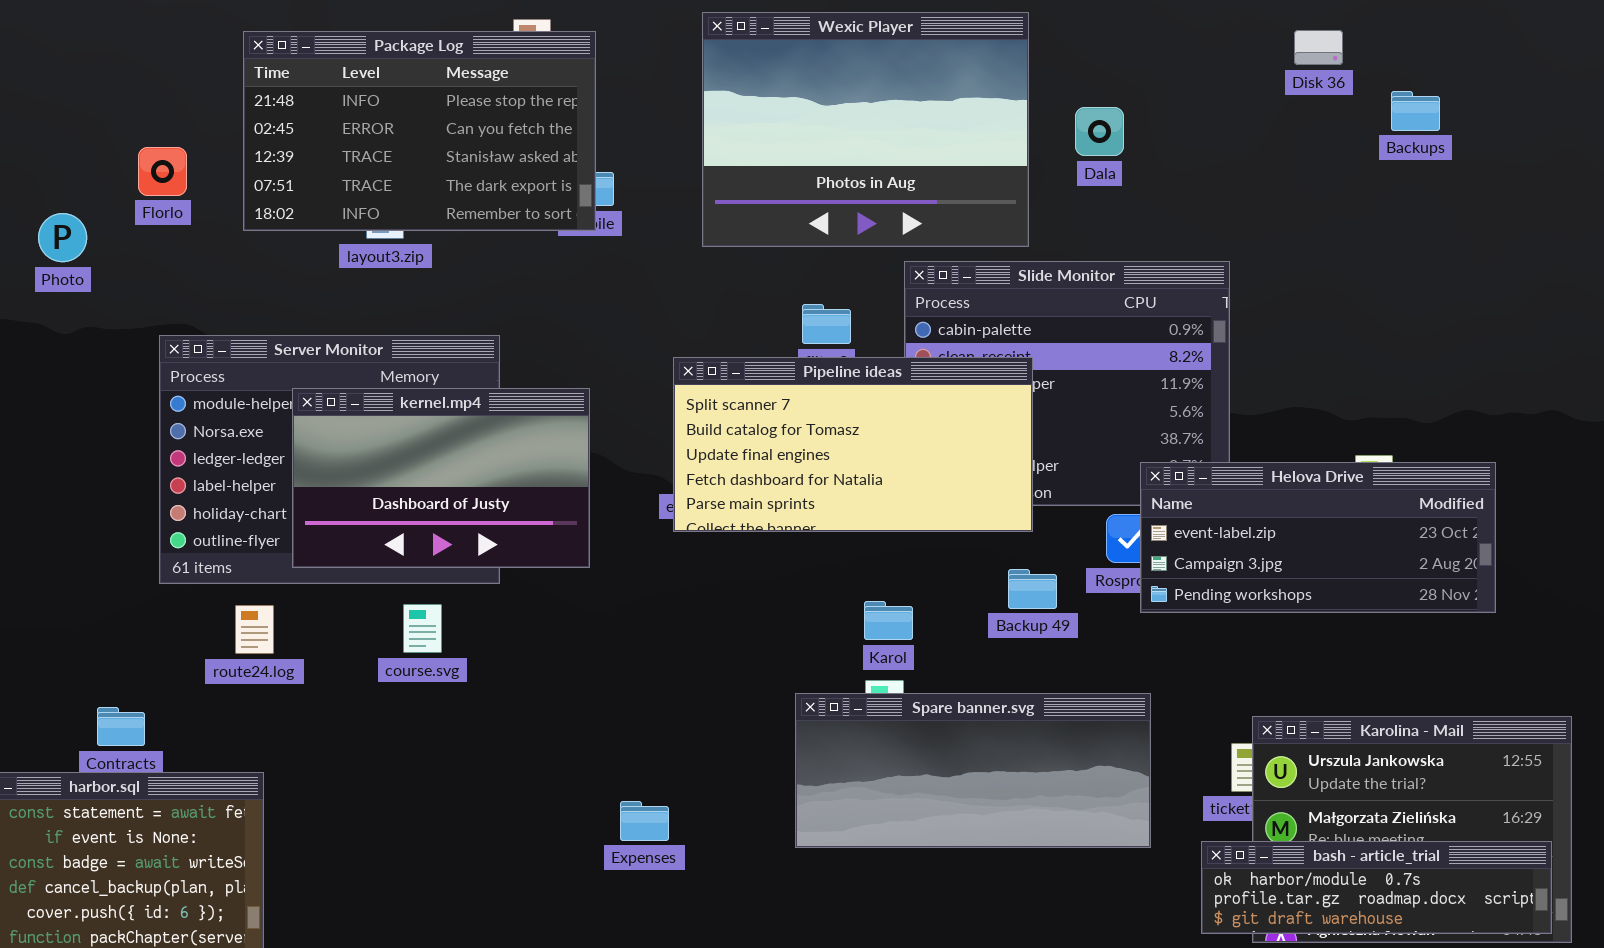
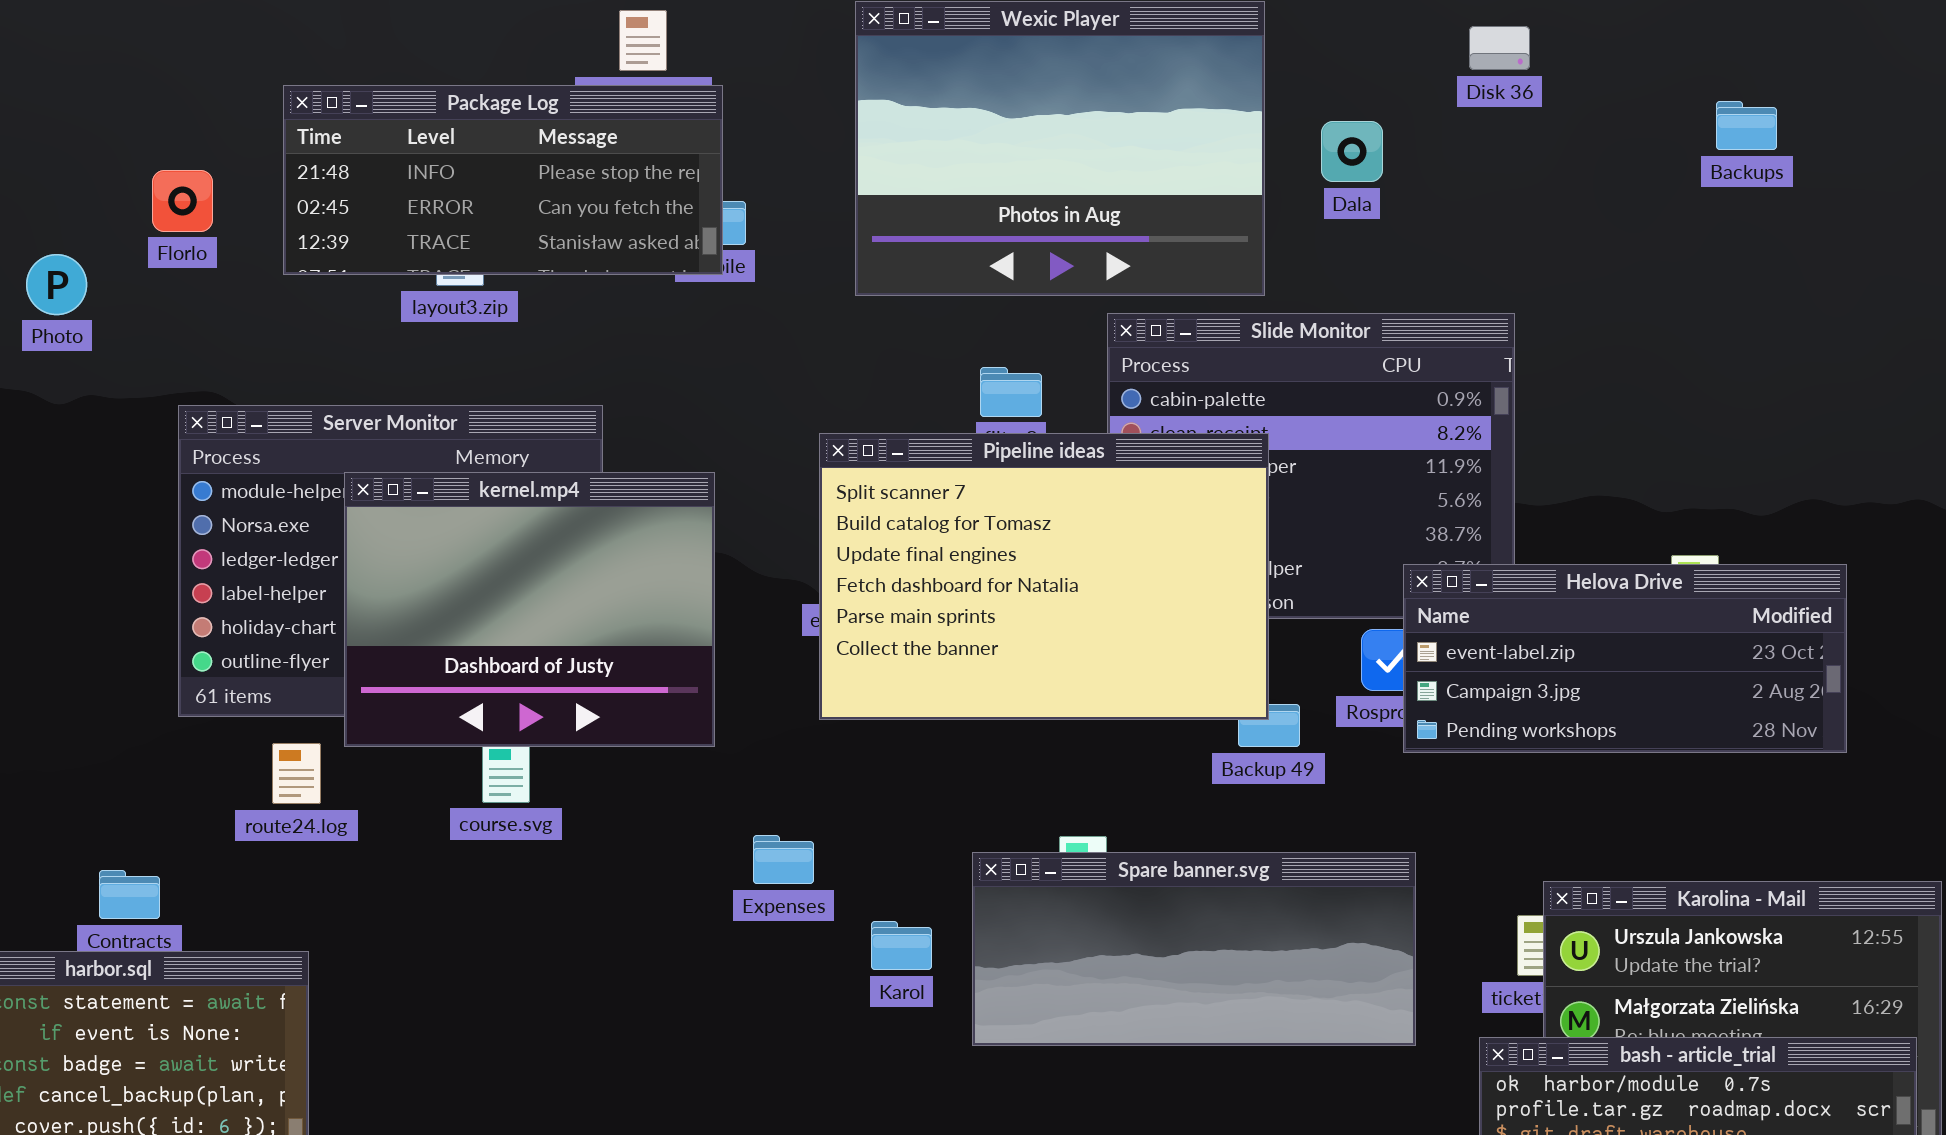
Disk 36: [1294,30,1343,65] -> [1469,26,1530,70], moved
Package Log: [243,31,596,231] -> [283,85,723,275], resized
Pipeline ideas: [673,357,1033,532] -> [819,433,1269,720], resized
kernel.mp4: [292,388,590,568] -> [344,472,715,747], resized
Karol: [864,601,913,640] -> [871,921,932,970], moved
Expenses: [620,801,669,841] -> [753,835,814,884], moved

